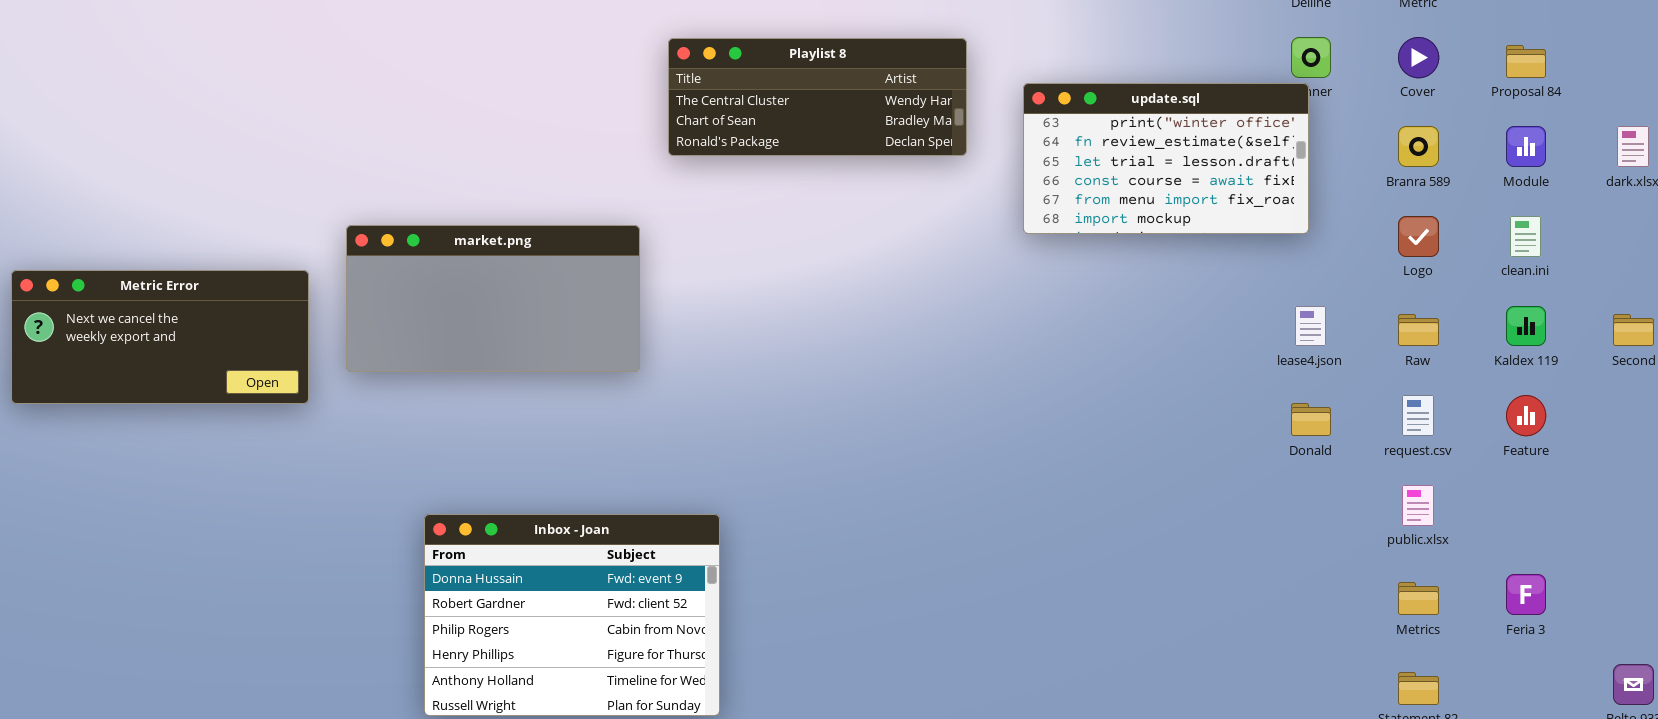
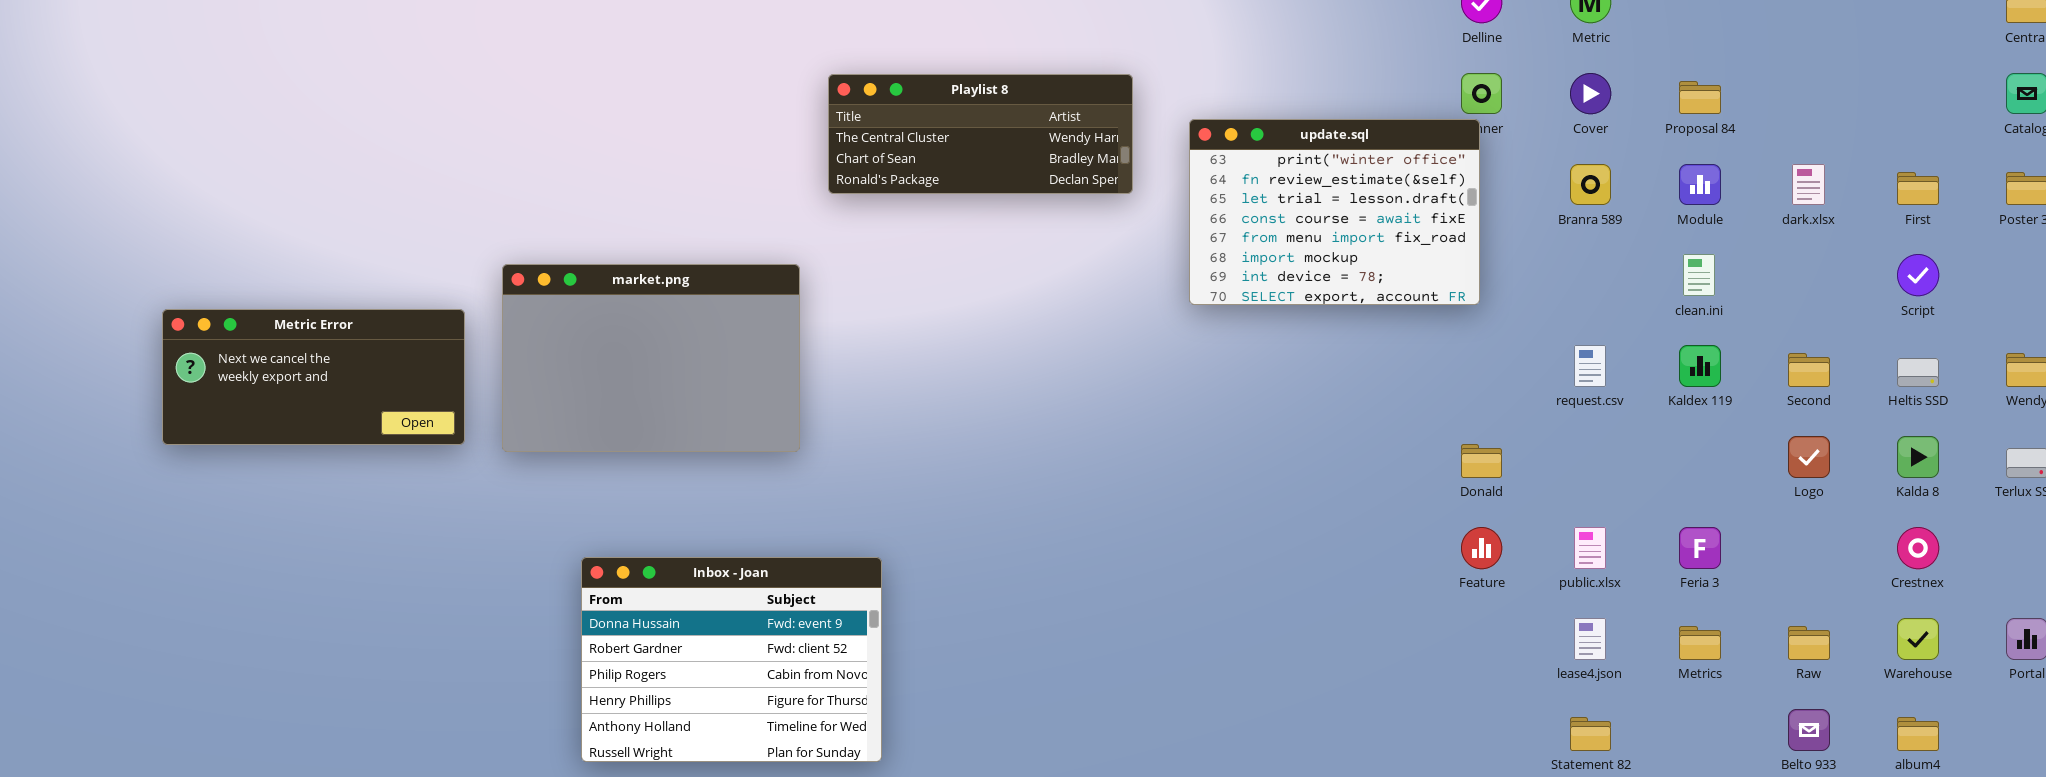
update.sql: [1023,83,1309,234] -> [1189,119,1480,305], resized
Logo: [1398,216,1439,257] -> [1788,436,1830,478], moved
market.png: [346,225,640,372] -> [502,264,800,452], resized
lease4.json: [1295,306,1326,346] -> [1574,618,1606,660], moved
Raw: [1398,314,1439,346] -> [1788,626,1830,660], moved
request.csv: [1402,395,1434,436] -> [1574,345,1606,387], moved
Feature: [1506,395,1546,436] -> [1461,527,1502,569], moved
Feria 3: [1506,574,1546,615] -> [1679,527,1721,569], moved
Metrics: [1398,582,1439,615] -> [1679,626,1721,660], moved

